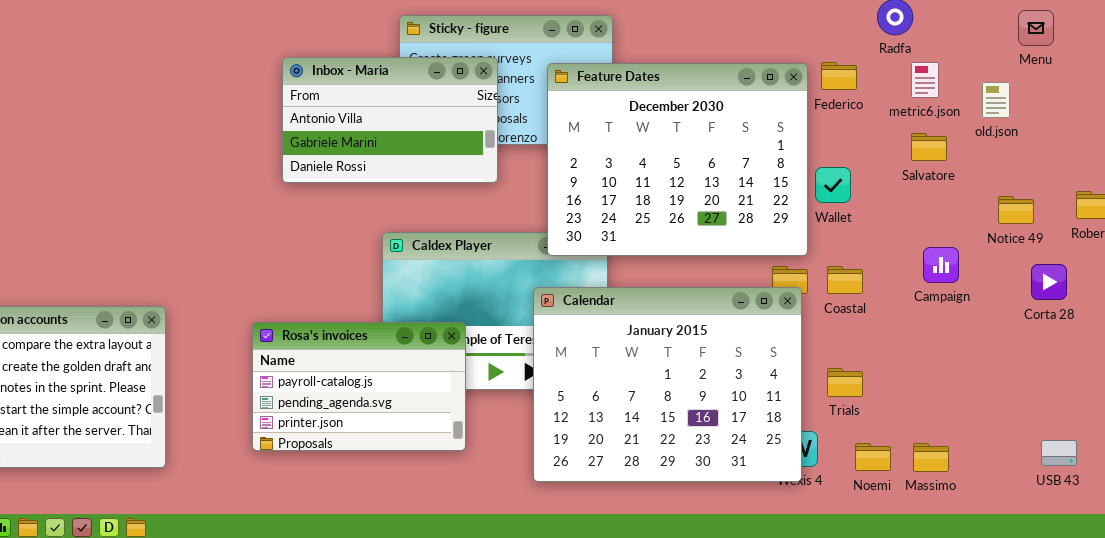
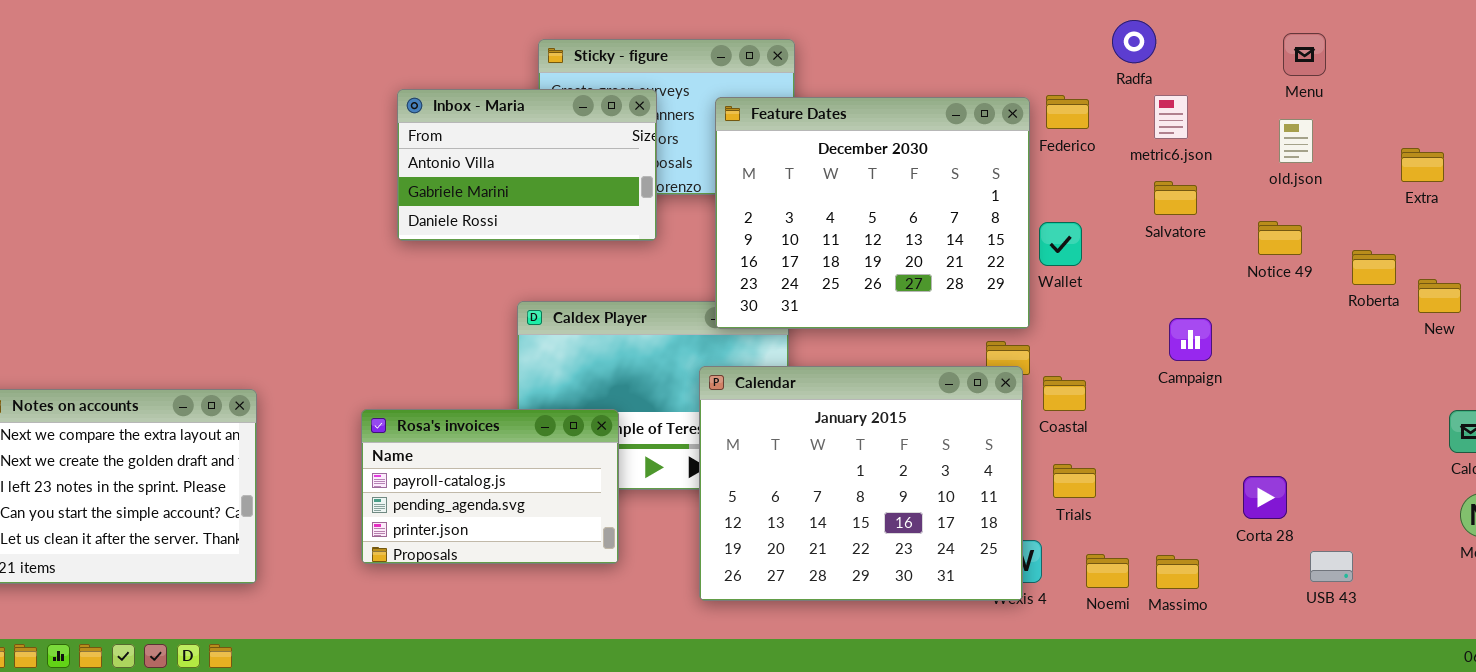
old.json: [982,82,1010,118] -> [1279,119,1313,163], moved
Notice 49: [998,196,1034,224] -> [1258,221,1302,255], moved
Corta 28: [1031,264,1067,300] -> [1243,476,1287,519], moved
Coastal: [827,266,863,294] -> [1043,376,1086,411], moved

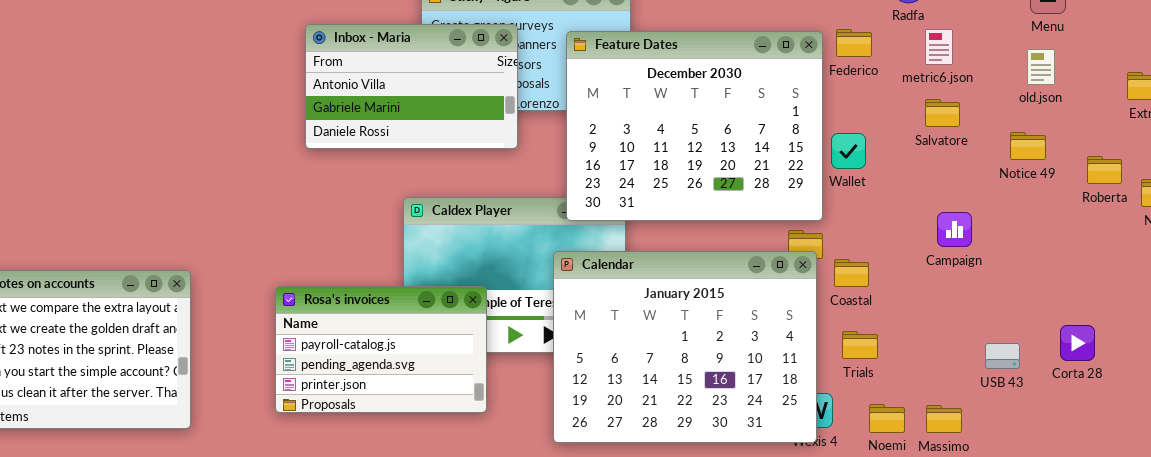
Corta 28: [1243,476,1287,519] -> [1060,325,1095,361], moved
USB 43: [1310,551,1353,582] -> [985,343,1020,369], moved

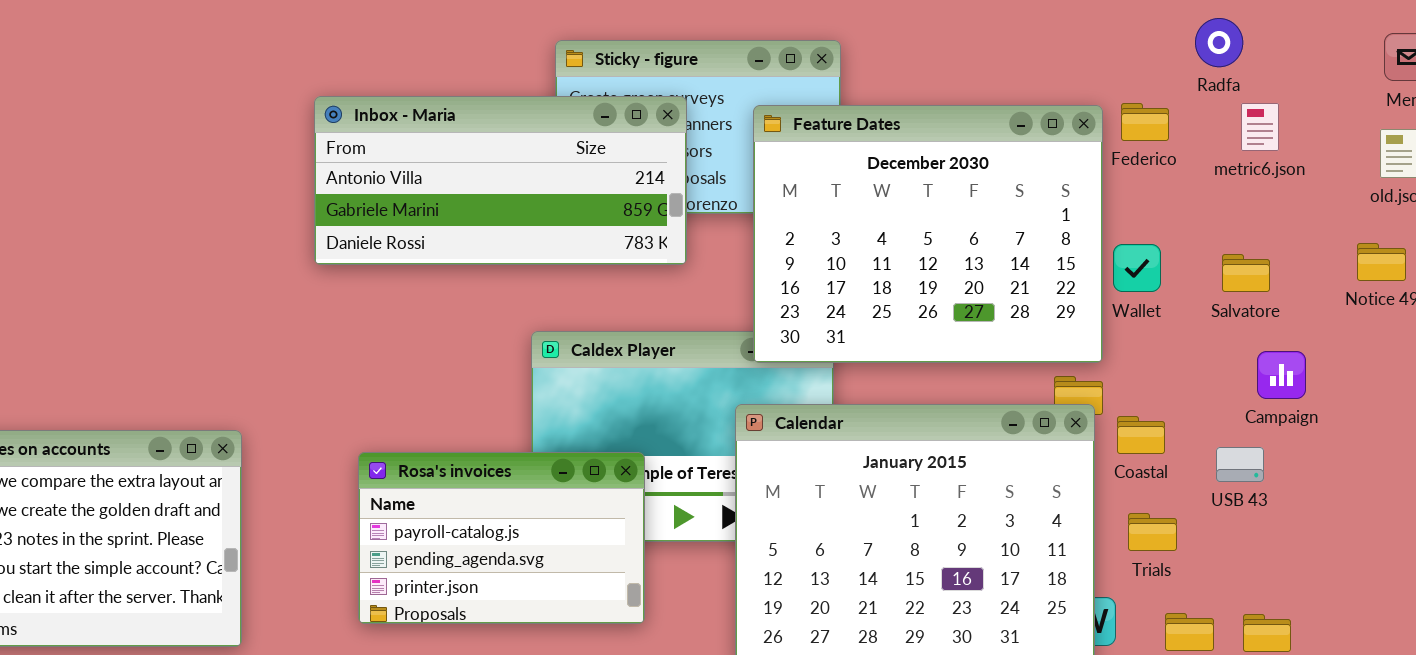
Inbox - Maria: [305,24,518,149] -> [314,96,687,265], resized
Salvatore: [925,99,960,127] -> [1222,254,1270,292], moved
USB 43: [985,343,1020,369] -> [1216,447,1264,482], moved

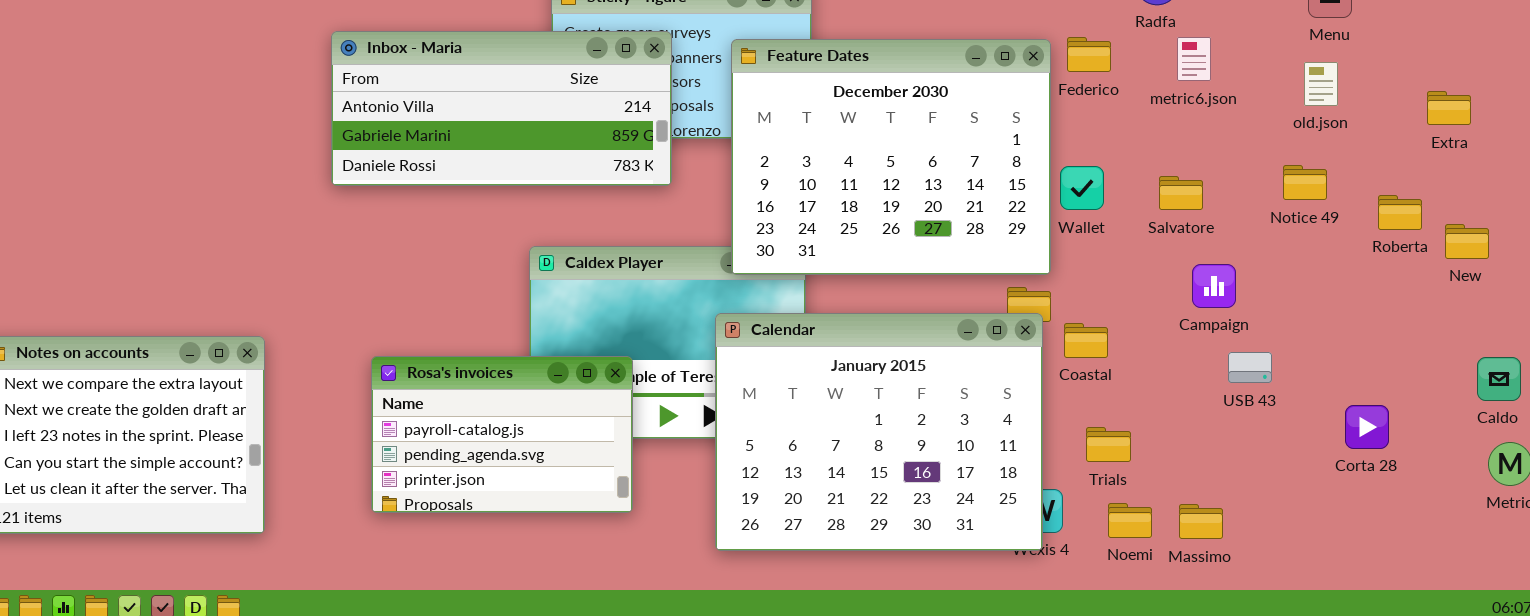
USB 43: [1216,447,1264,482] -> [1228,352,1272,383], moved
Trials: [1128,513,1177,551] -> [1086,427,1131,462], moved

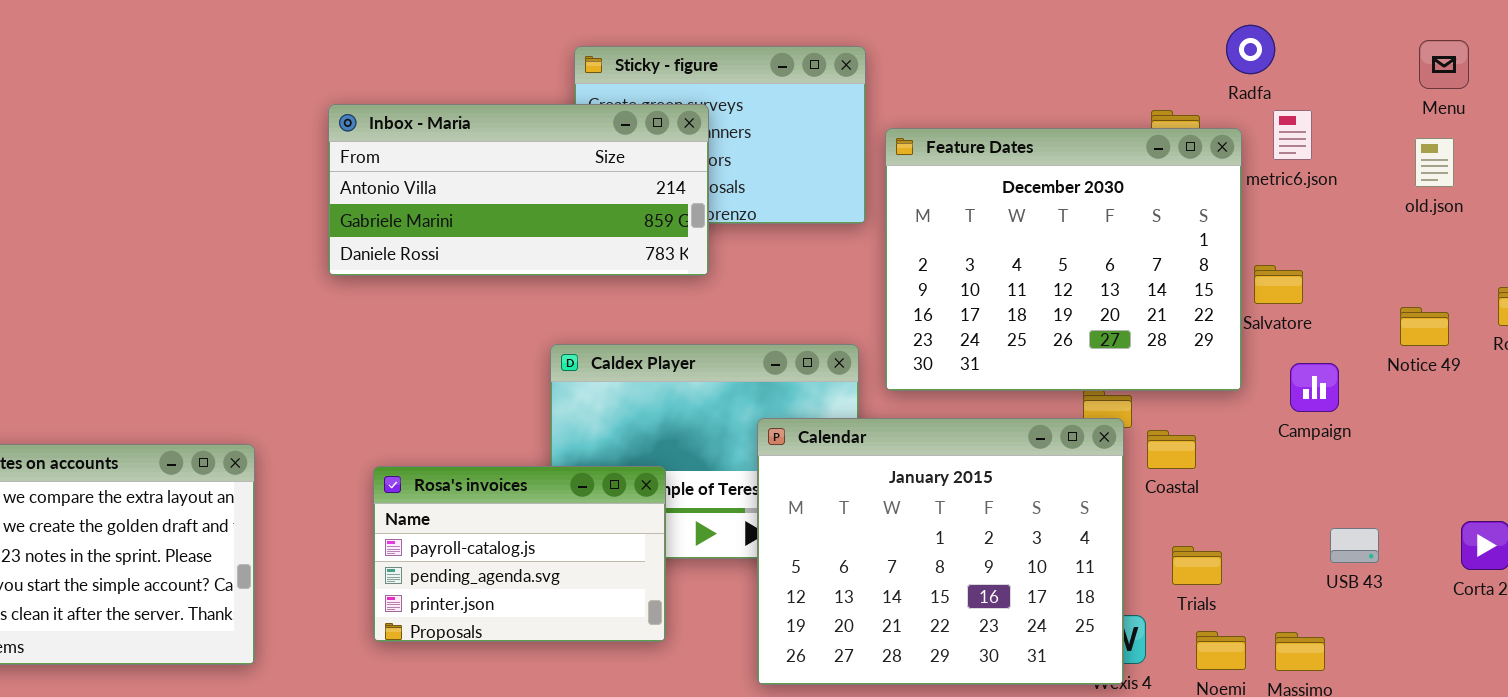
Feature Dates: [731,39,1051,275] -> [885,128,1242,391], moved
Notice 49: [1283,165,1327,200] -> [1400,307,1449,346], moved
USB 43: [1228,352,1272,383] -> [1330,528,1379,563], moved

